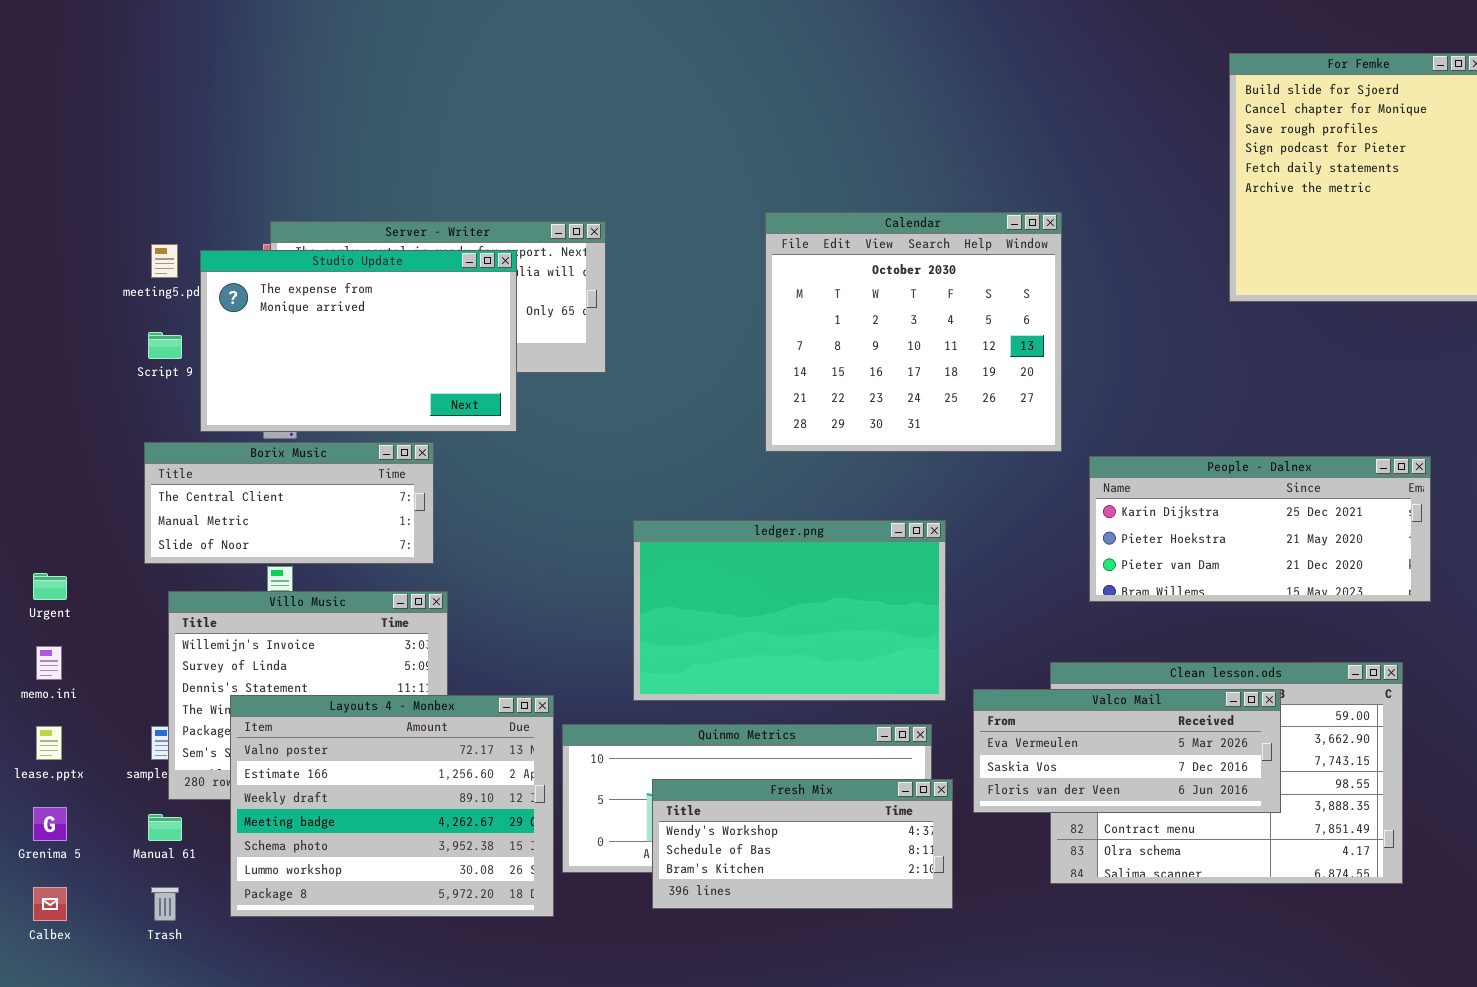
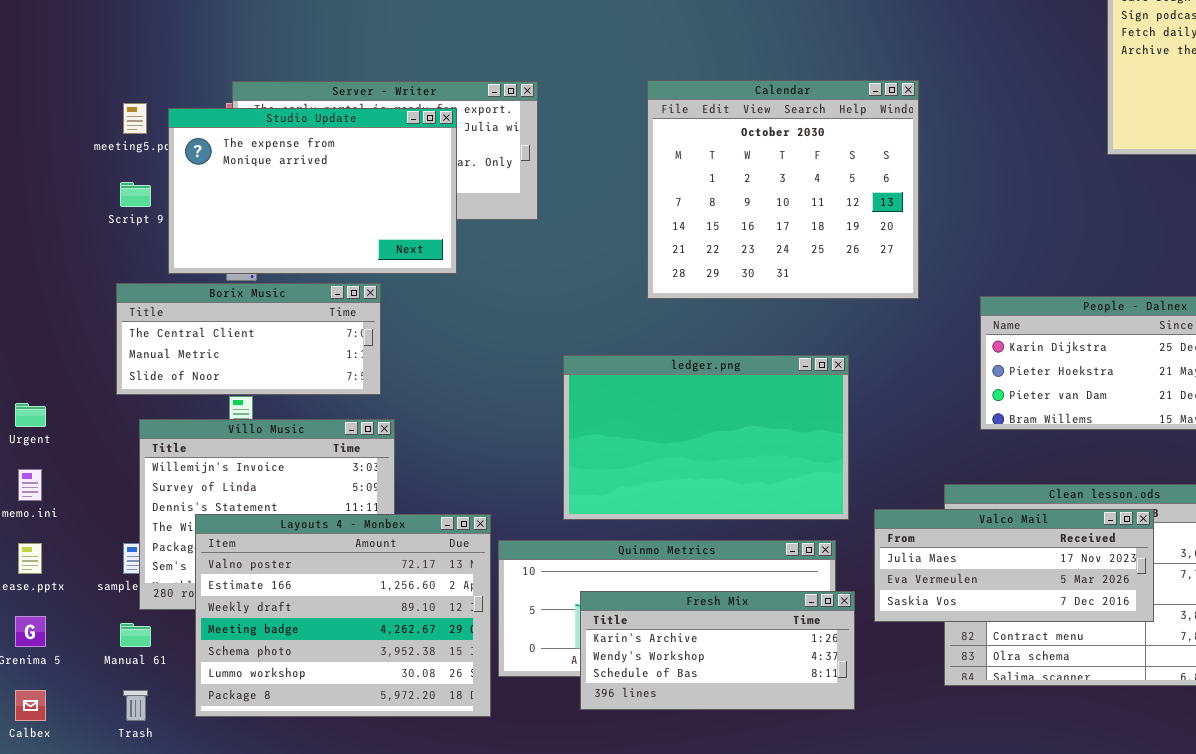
Calendar: [765,212,1062,452] -> [647,80,919,299], moved
Valco Mail: [973,689,1281,813] -> [874,509,1154,622], scrolled up 1 row
Fresh Mix: [652,779,953,909] -> [580,591,855,710], scrolled up 1 row

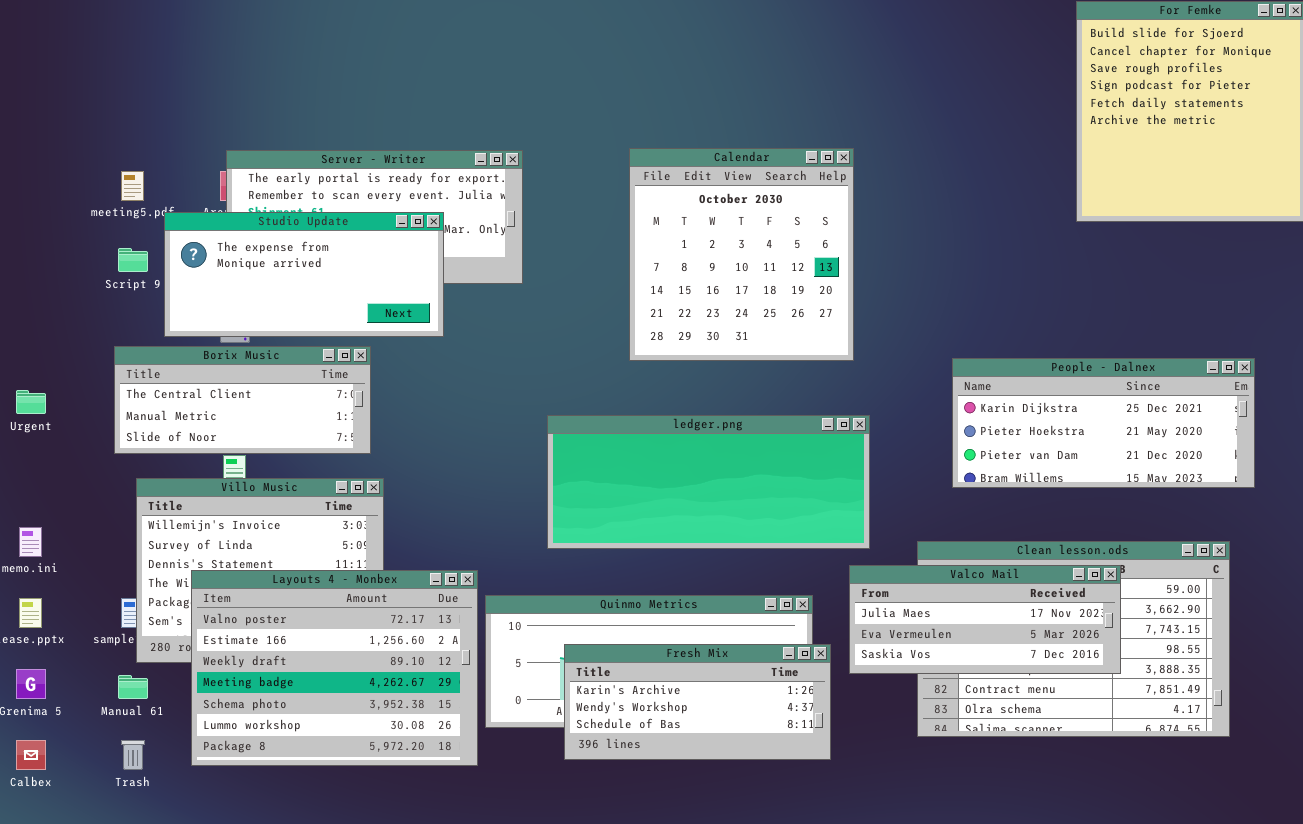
Calendar: [647,80,919,299] -> [629,148,854,361], resized
Studio Update: [168,108,457,274] -> [164,212,444,337], resized
ledger.png: [563,355,849,520] -> [547,415,870,549], resized
Urgent: [15,403,46,427] -> [16,390,46,414], moved

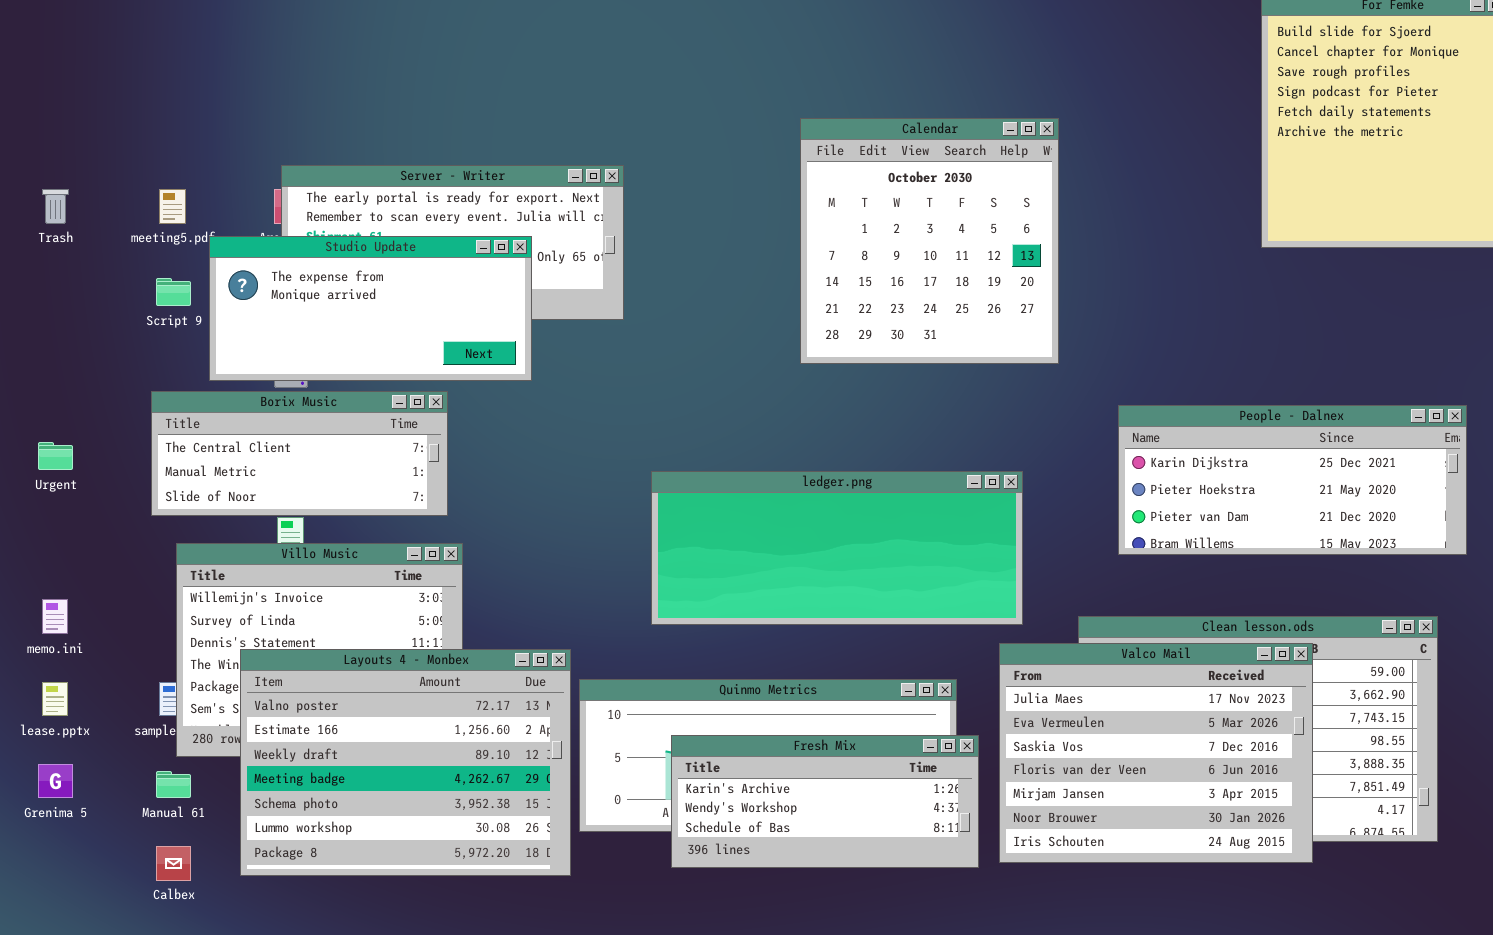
Calendar: [629,148,854,361] -> [800,118,1059,364], moved
Valco Mail: [849,565,1121,674] -> [999,643,1313,863], resized
Calbex: [16,740,46,770] -> [156,846,191,881], moved
Trash: [121,740,145,770] -> [42,189,69,224], moved

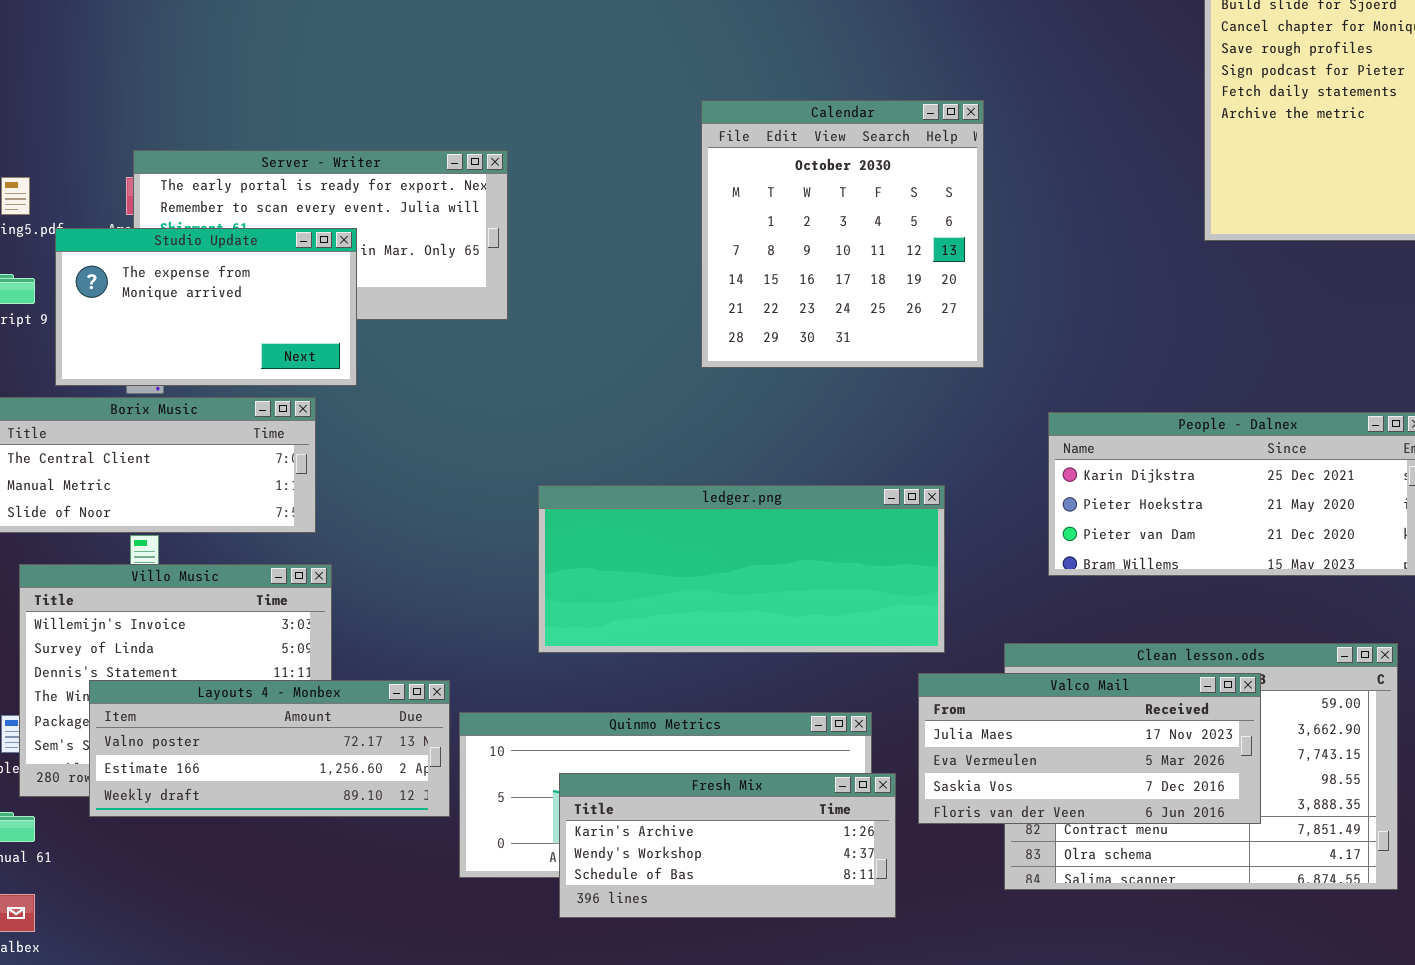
Studio Update: [209,236,532,381] -> [55,228,357,386], resized
Valco Mail: [999,643,1313,863] -> [918,673,1261,824], resized
Layouts 4 - Monbex: [240,649,571,876] -> [89,680,450,817], resized

